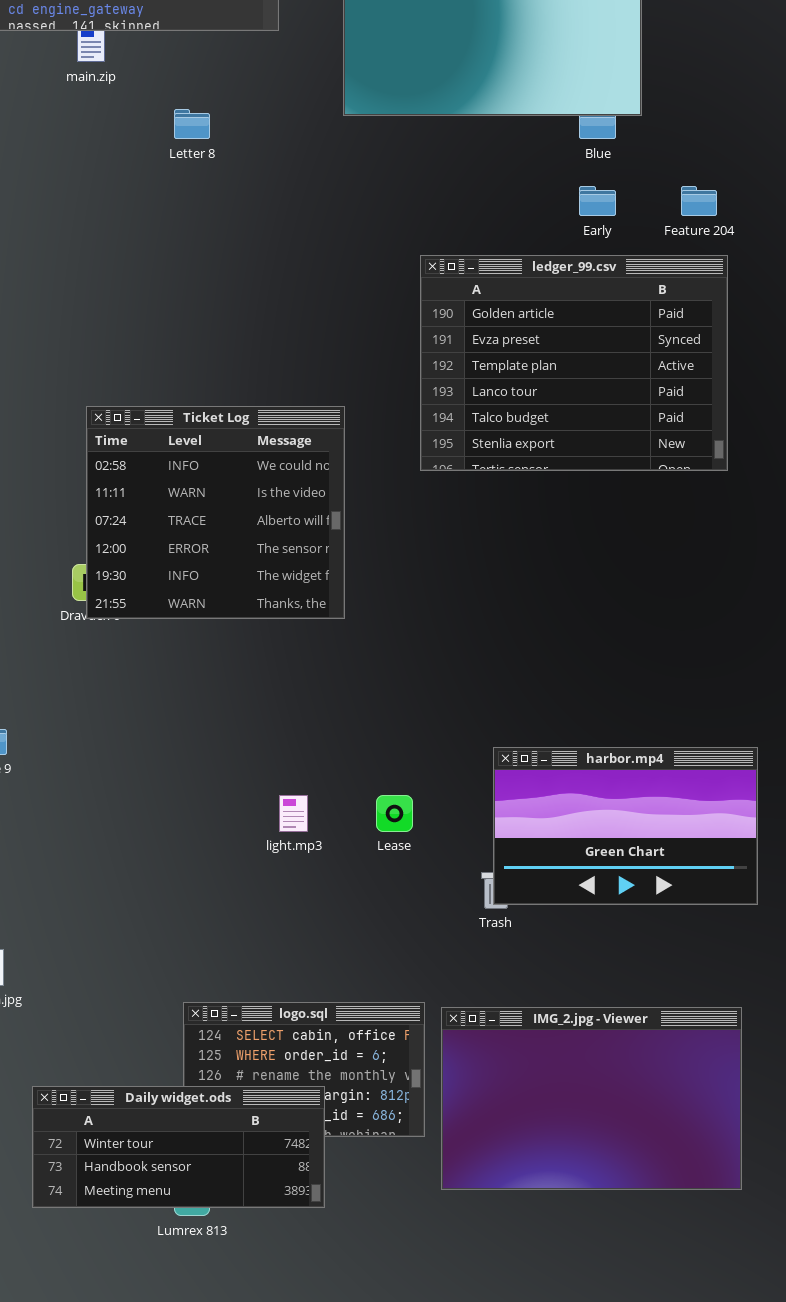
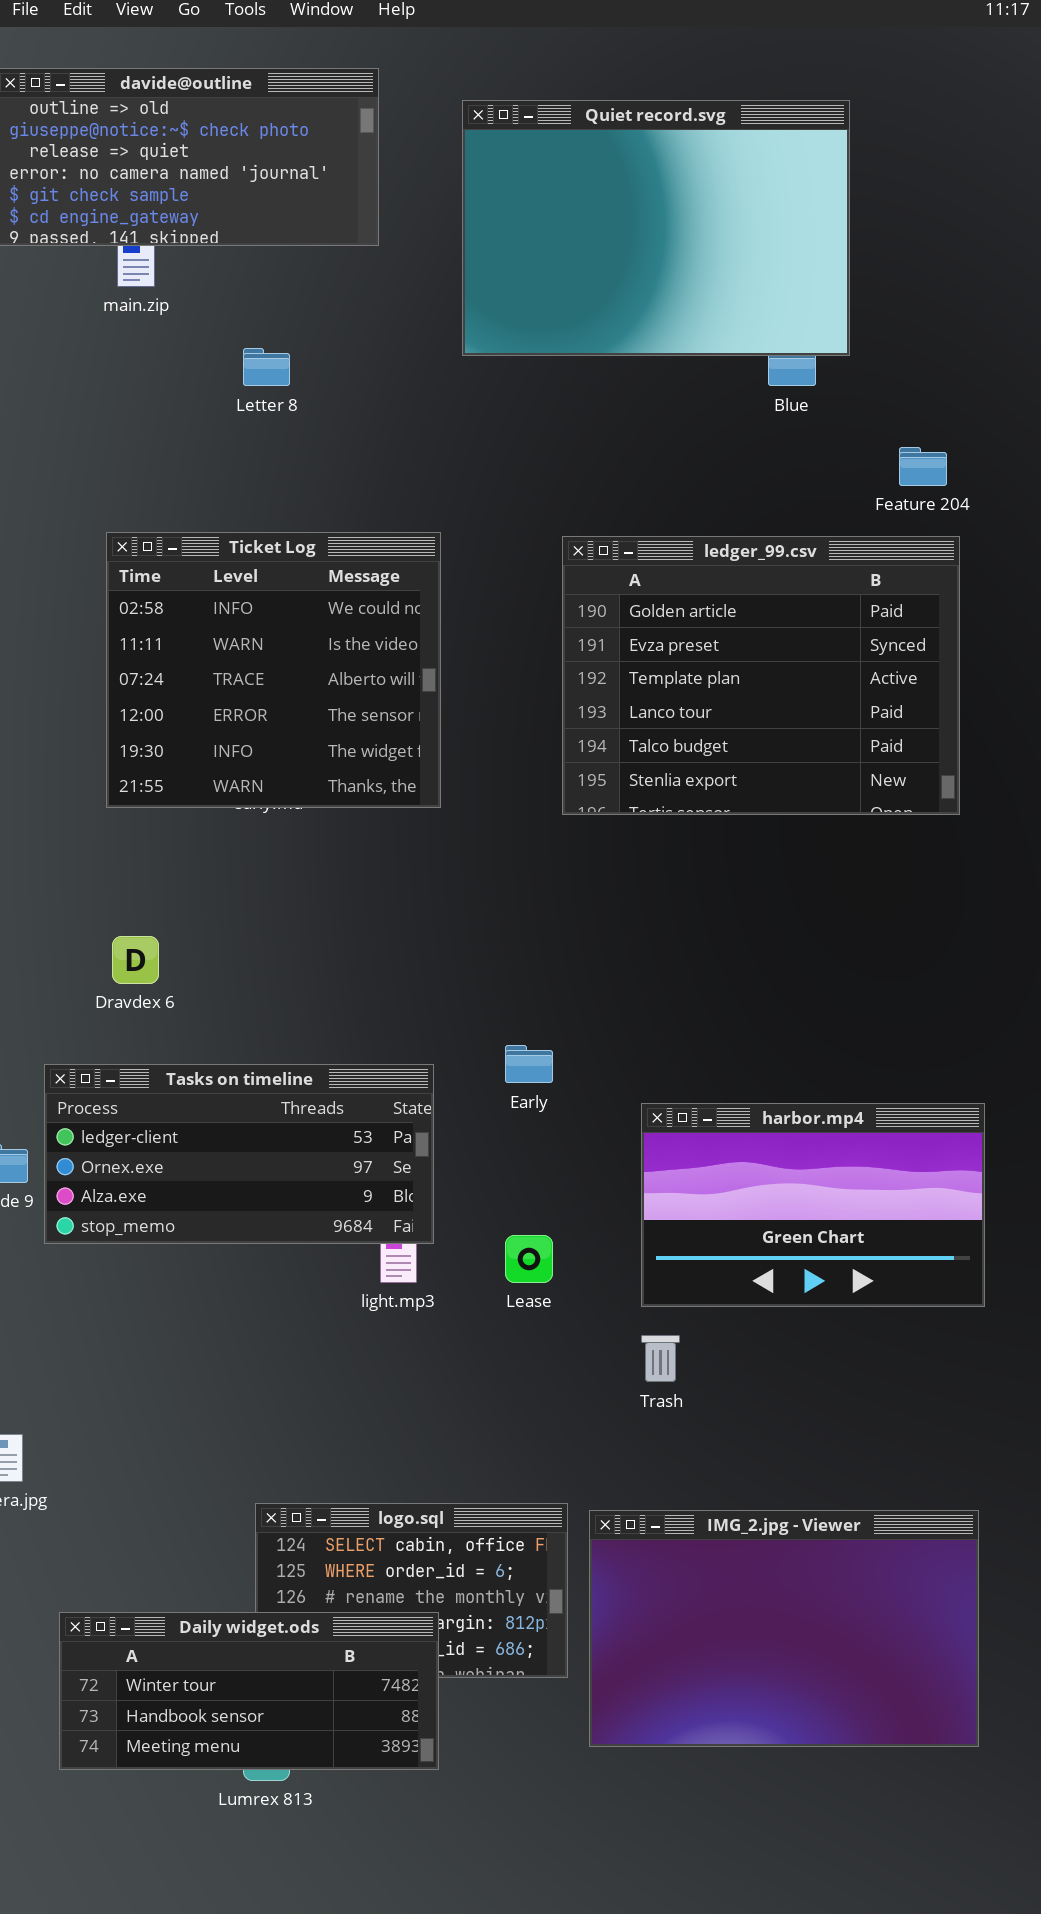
Early: [579,186,616,216] -> [505,1045,553,1083], moved
Ticket Log: [86,406,345,619] -> [106,532,441,808], moved
Tasks on timeline: none -> [44,1064,434,1244], opened
harbor.mp4: [493,747,758,905] -> [641,1103,985,1307], moved

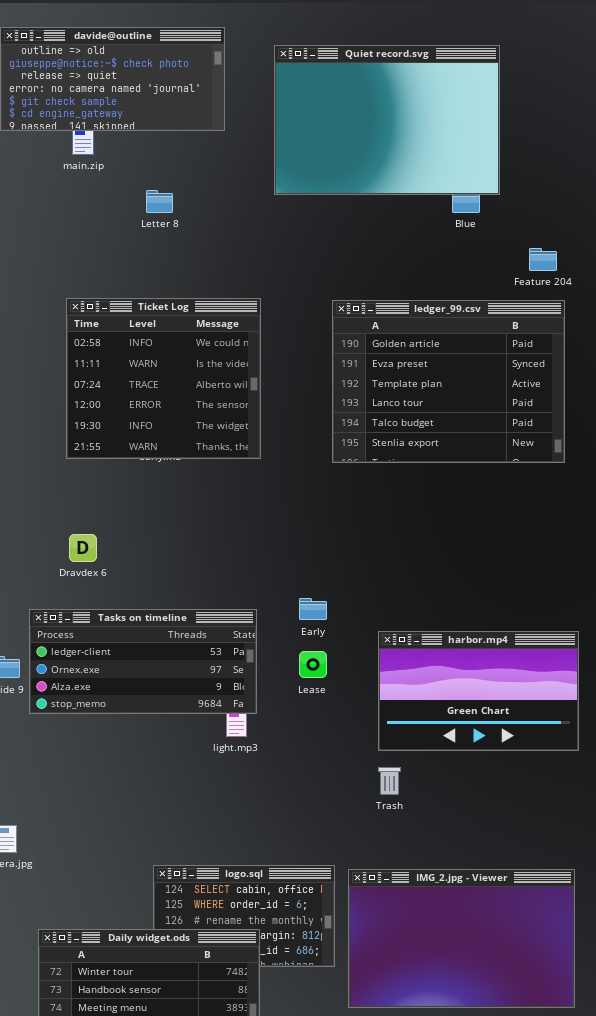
Lease: [505,1235,553,1283] -> [299,651,327,678], moved

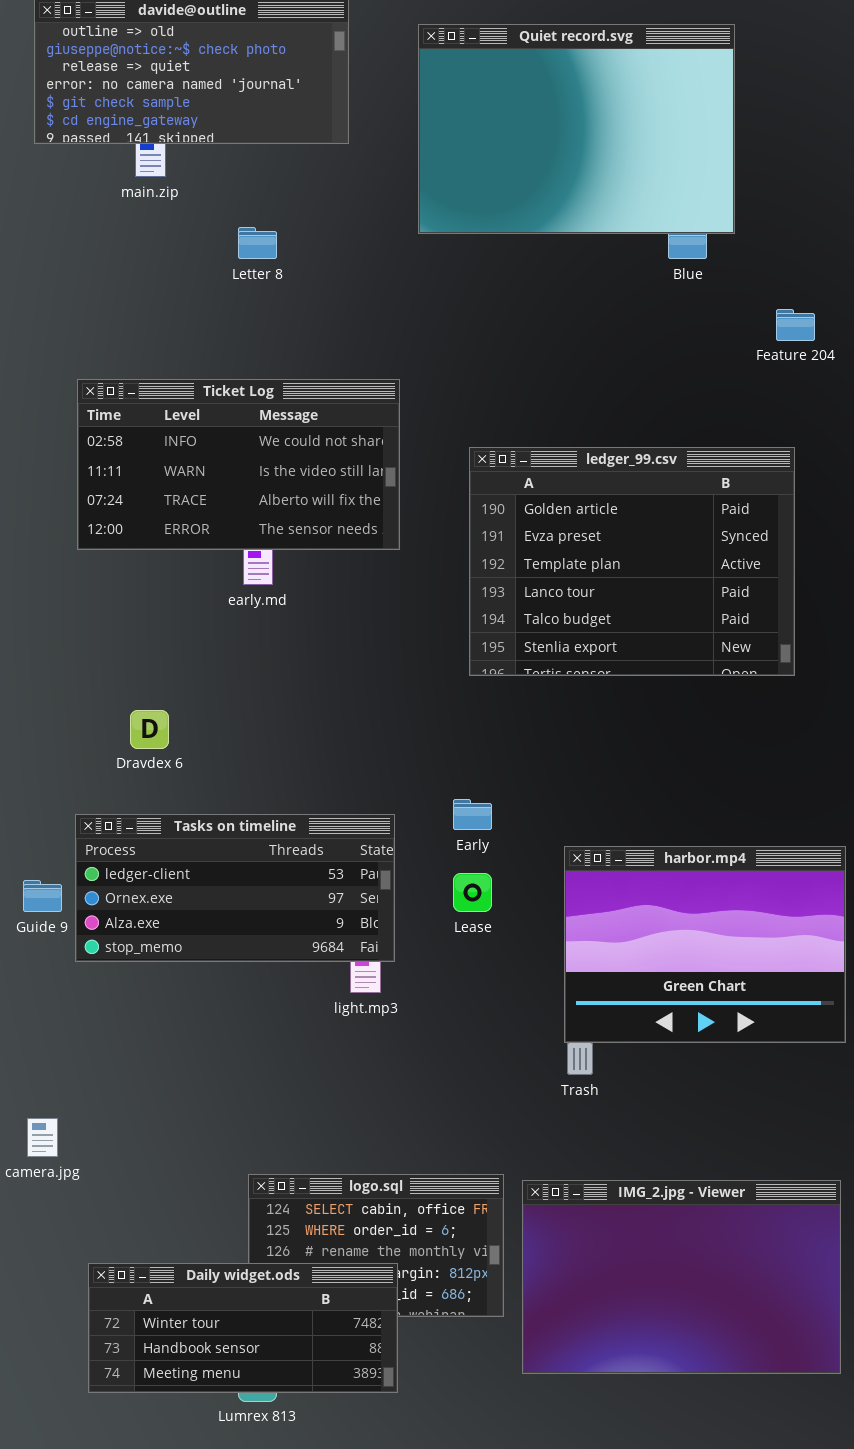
Ticket Log: [66,298,261,459] -> [77,379,400,550], resized
ledger_99.csv: [332,300,565,463] -> [469,447,795,676], moved
harbor.mp4: [378,631,579,751] -> [564,846,846,1043], resized

